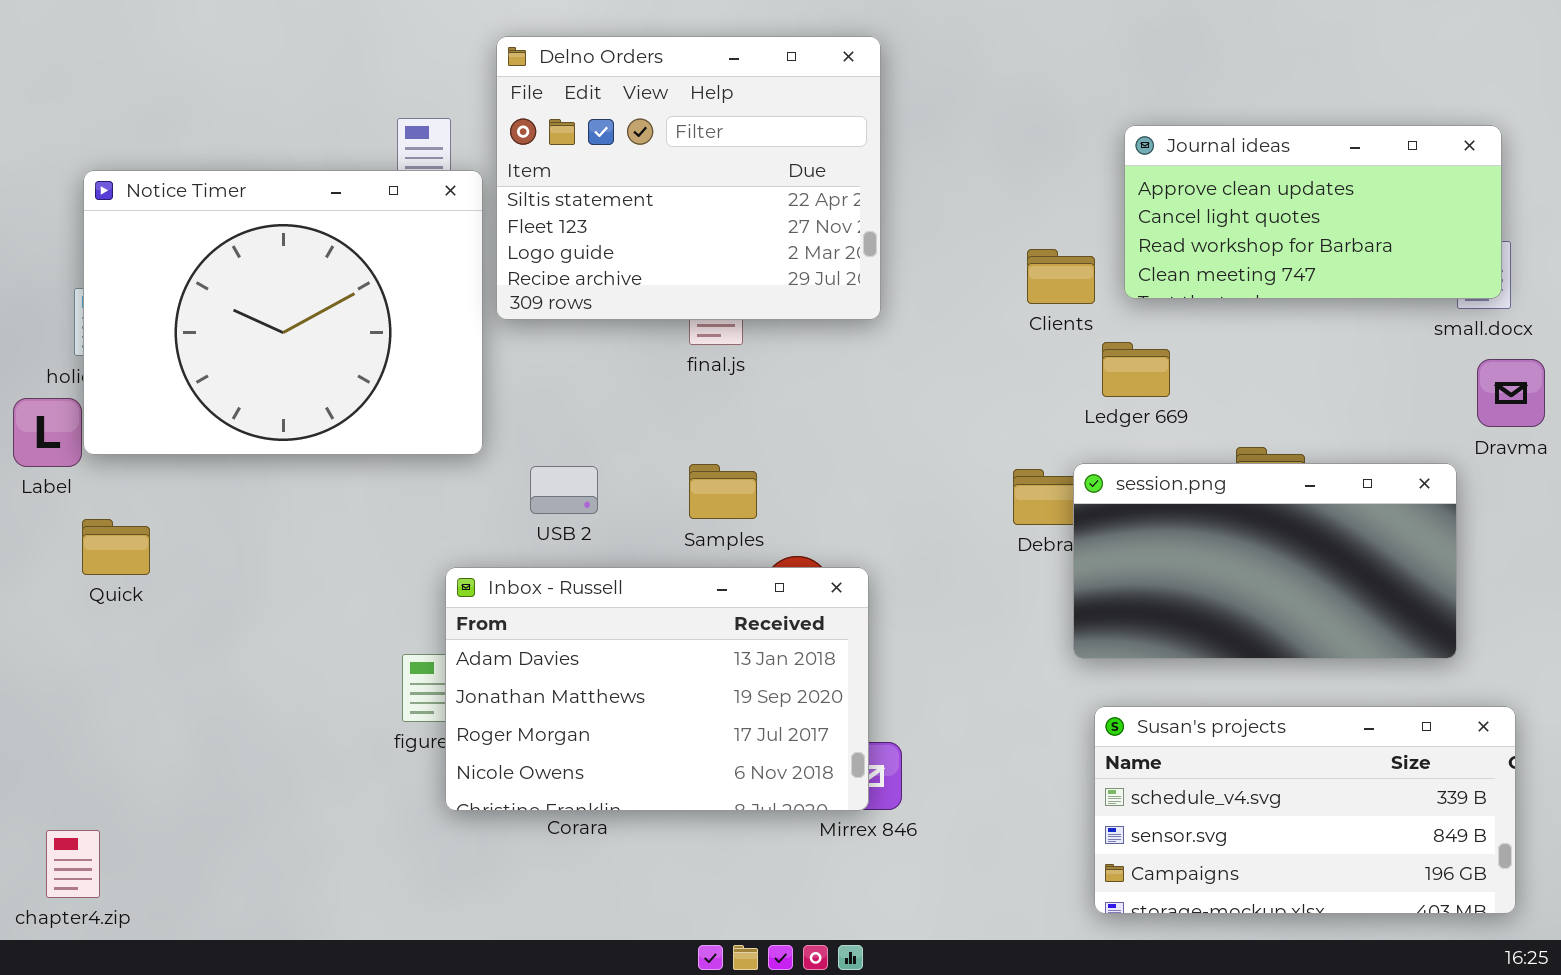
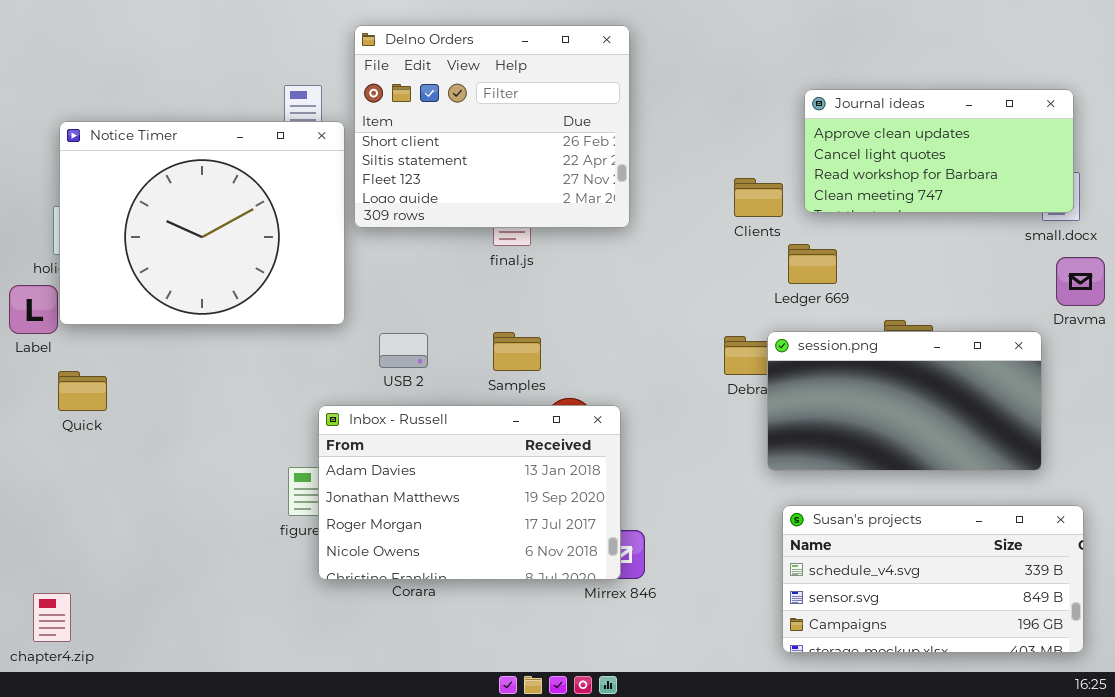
Delno Orders: [496,36,881,320] -> [354,25,630,228], scrolled up 1 row

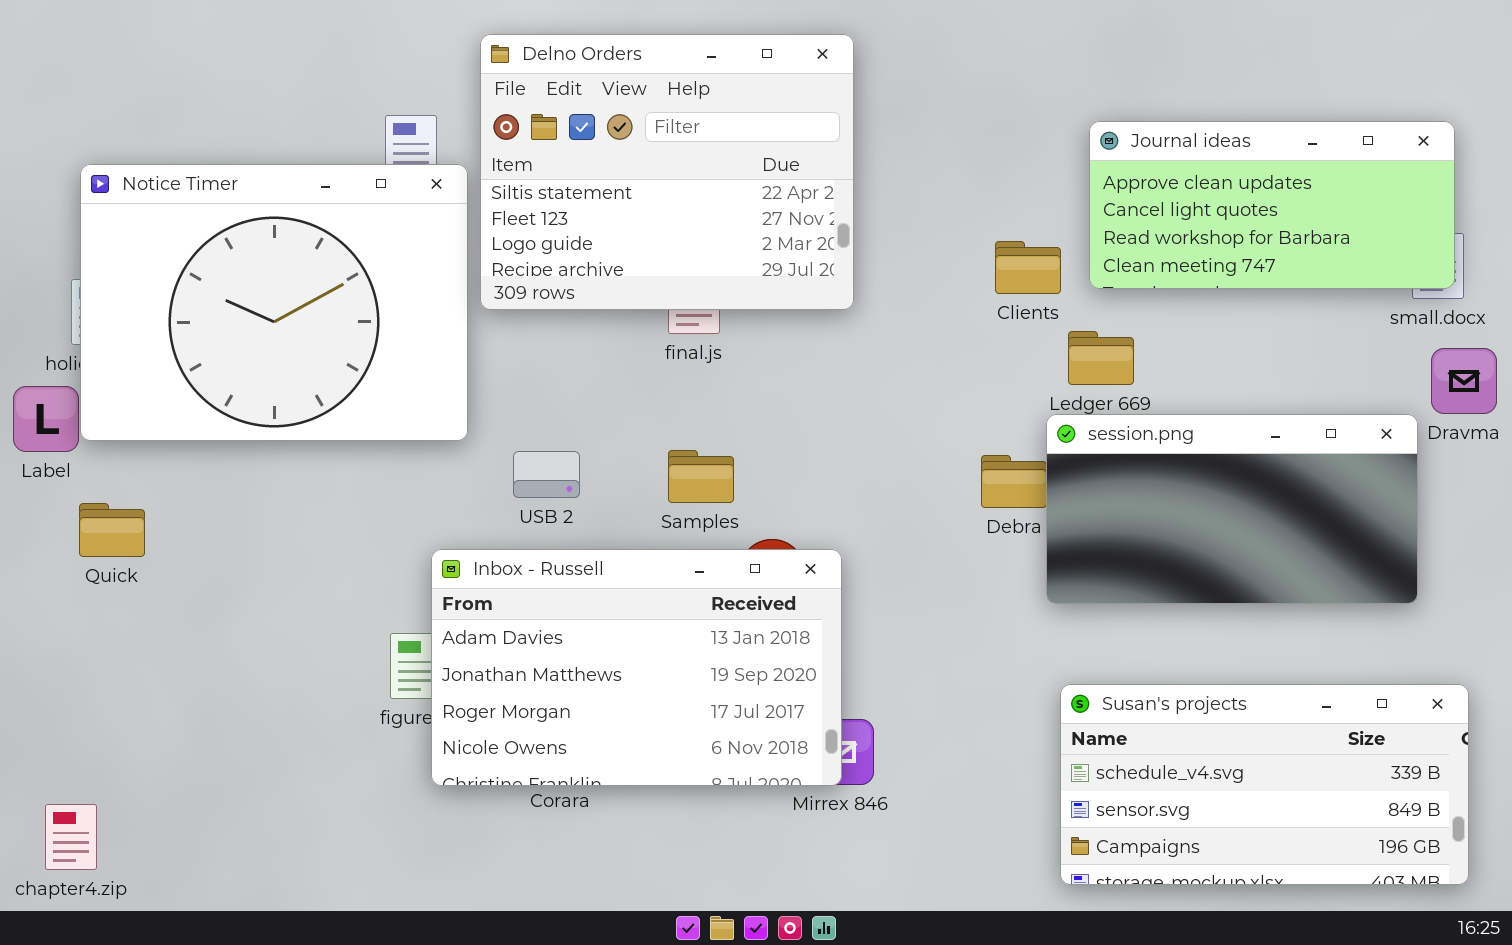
Delno Orders: [354,25,630,228] -> [480,34,854,310], scrolled down 1 row
session.png: [767,331,1042,471] -> [1046,414,1418,604], moved

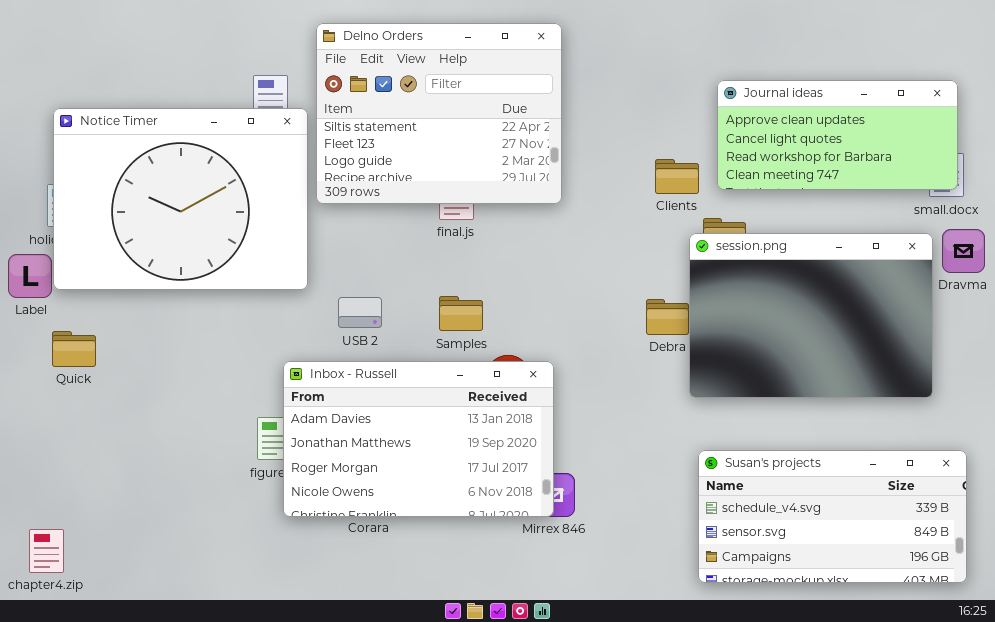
session.png: [1046,414,1418,604] -> [689,233,933,398], resized

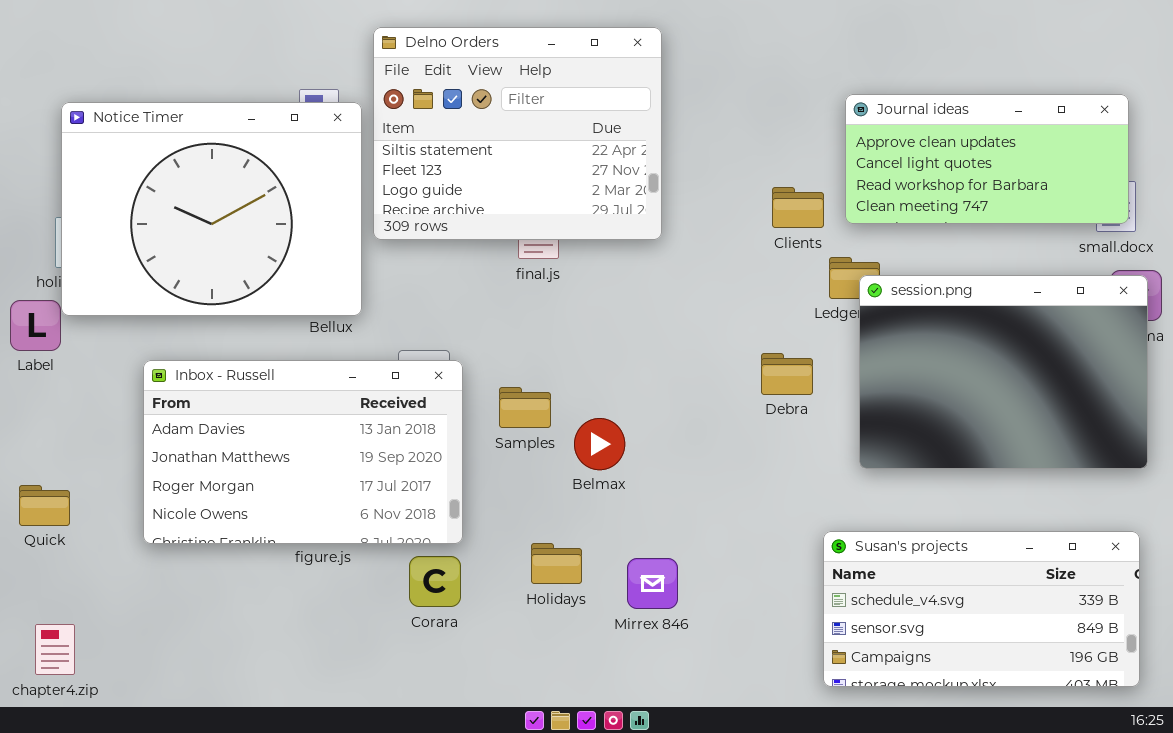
Notice Timer: [53,108,308,290] -> [61,102,362,316], moved
session.png: [689,233,933,398] -> [859,275,1148,469], moved
Samples: [439,296,483,331] -> [499,387,551,428], moved
Quick: [52,331,96,367] -> [19,485,70,526], moved
Inbox - Russell: [283,361,554,517] -> [143,360,463,544], moved

